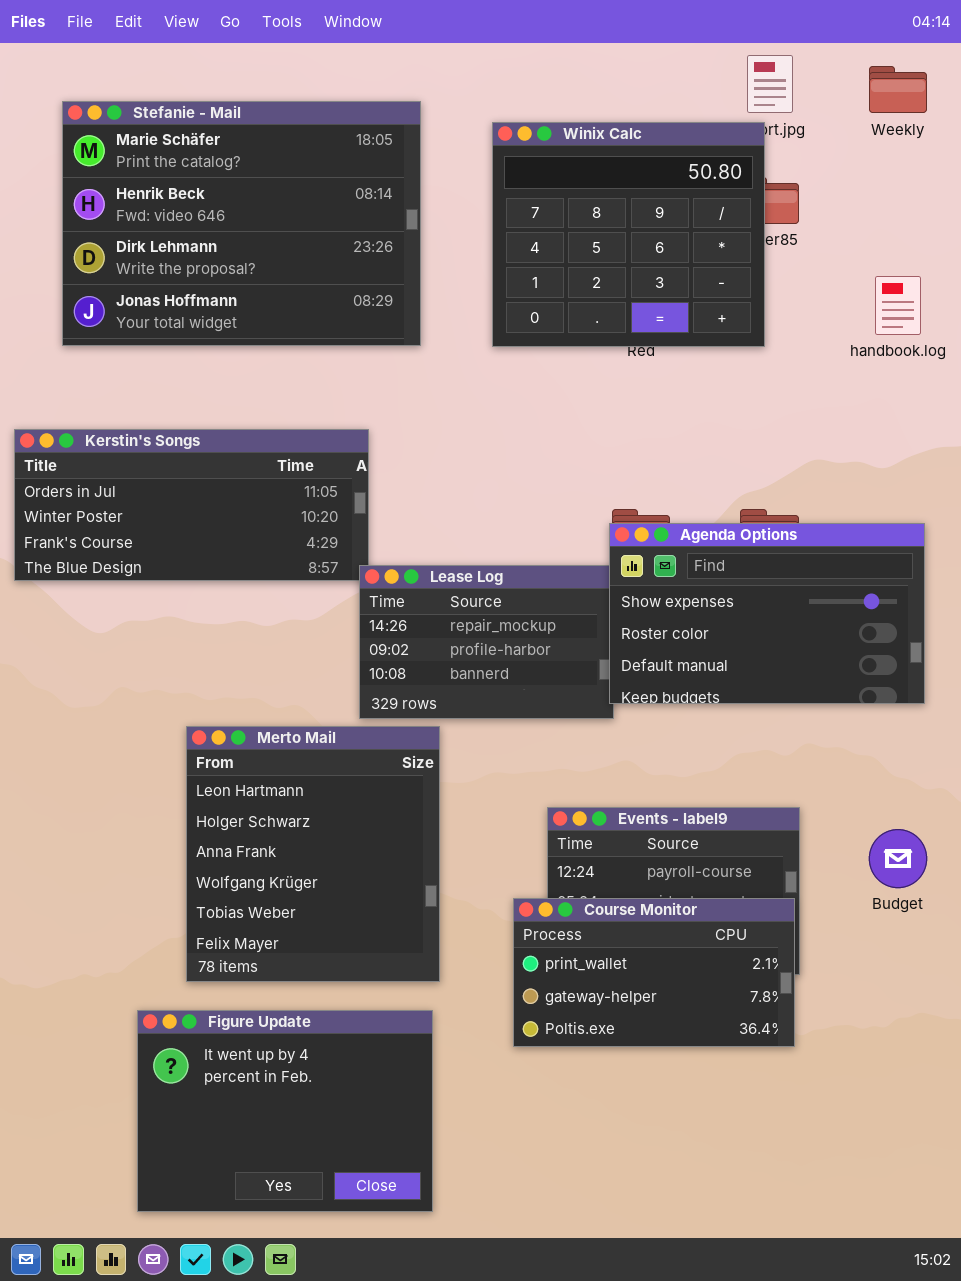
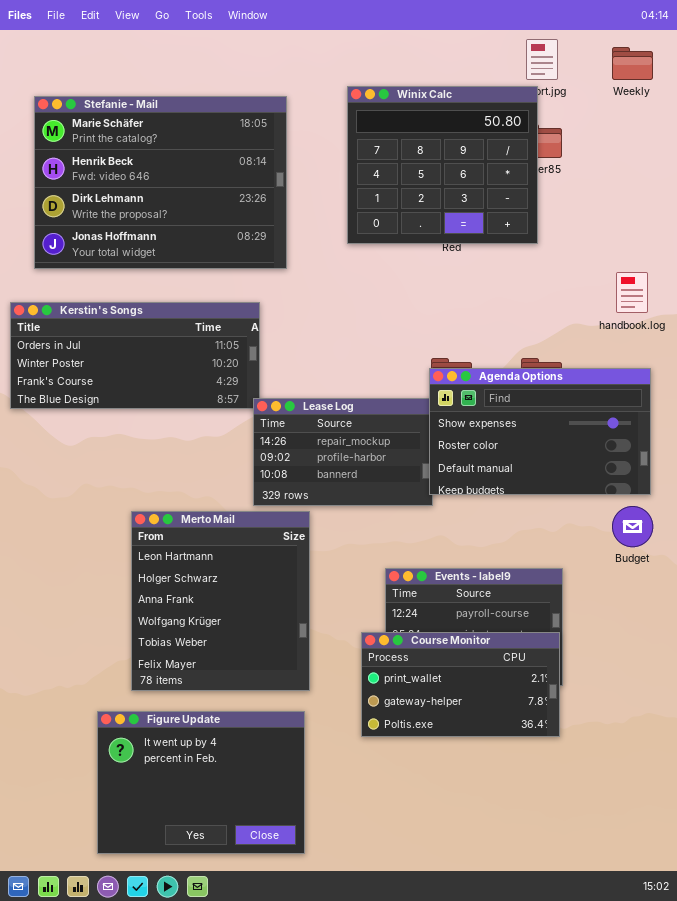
Stefanie - Mail: [62,101,421,346] -> [34,96,287,269], moved
handbook.log: [875,276,921,335] -> [616,272,648,313], moved
Budget: [869,829,927,888] -> [612,506,653,547], moved

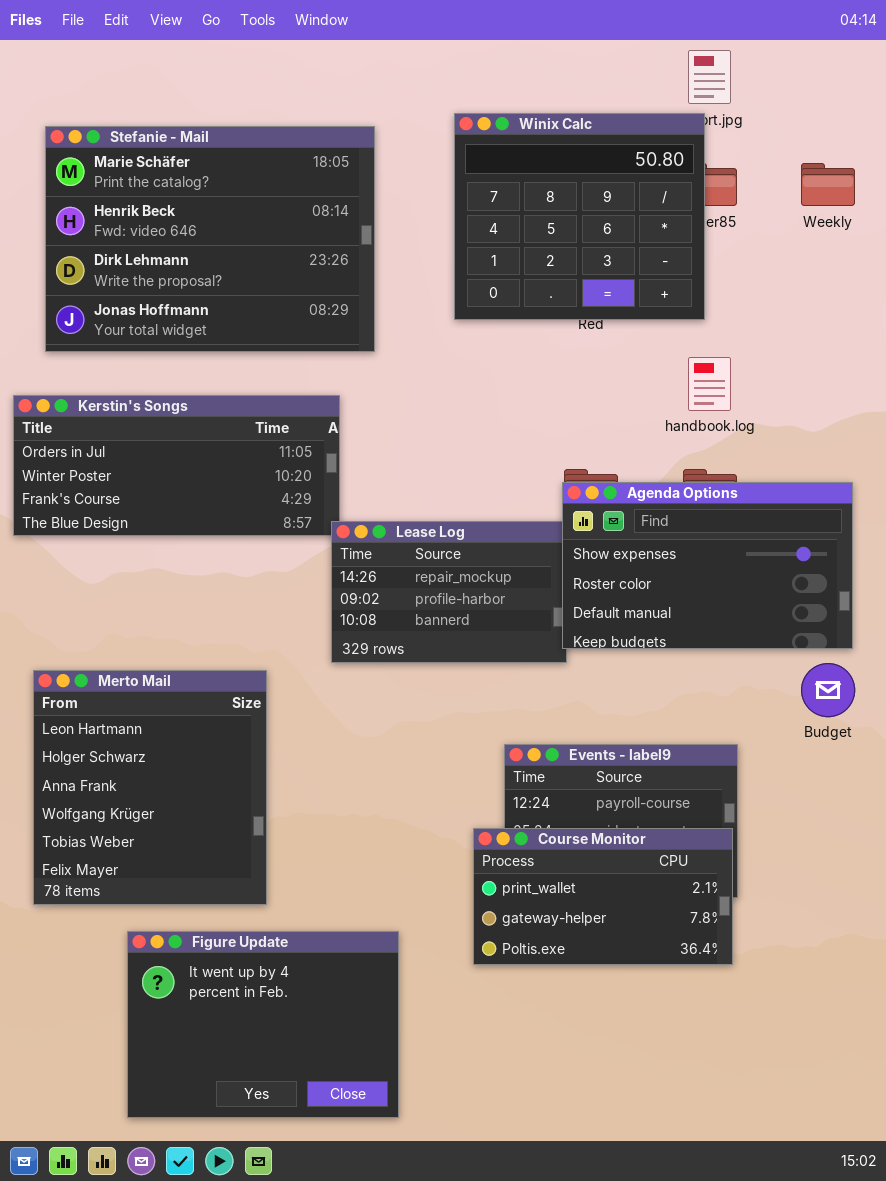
Weekly: [612,47,653,80] -> [801,163,855,206], moved
handbook.log: [616,272,648,313] -> [688,357,731,411], moved
Merto Mail: [131,511,310,691] -> [33,670,267,905], moved

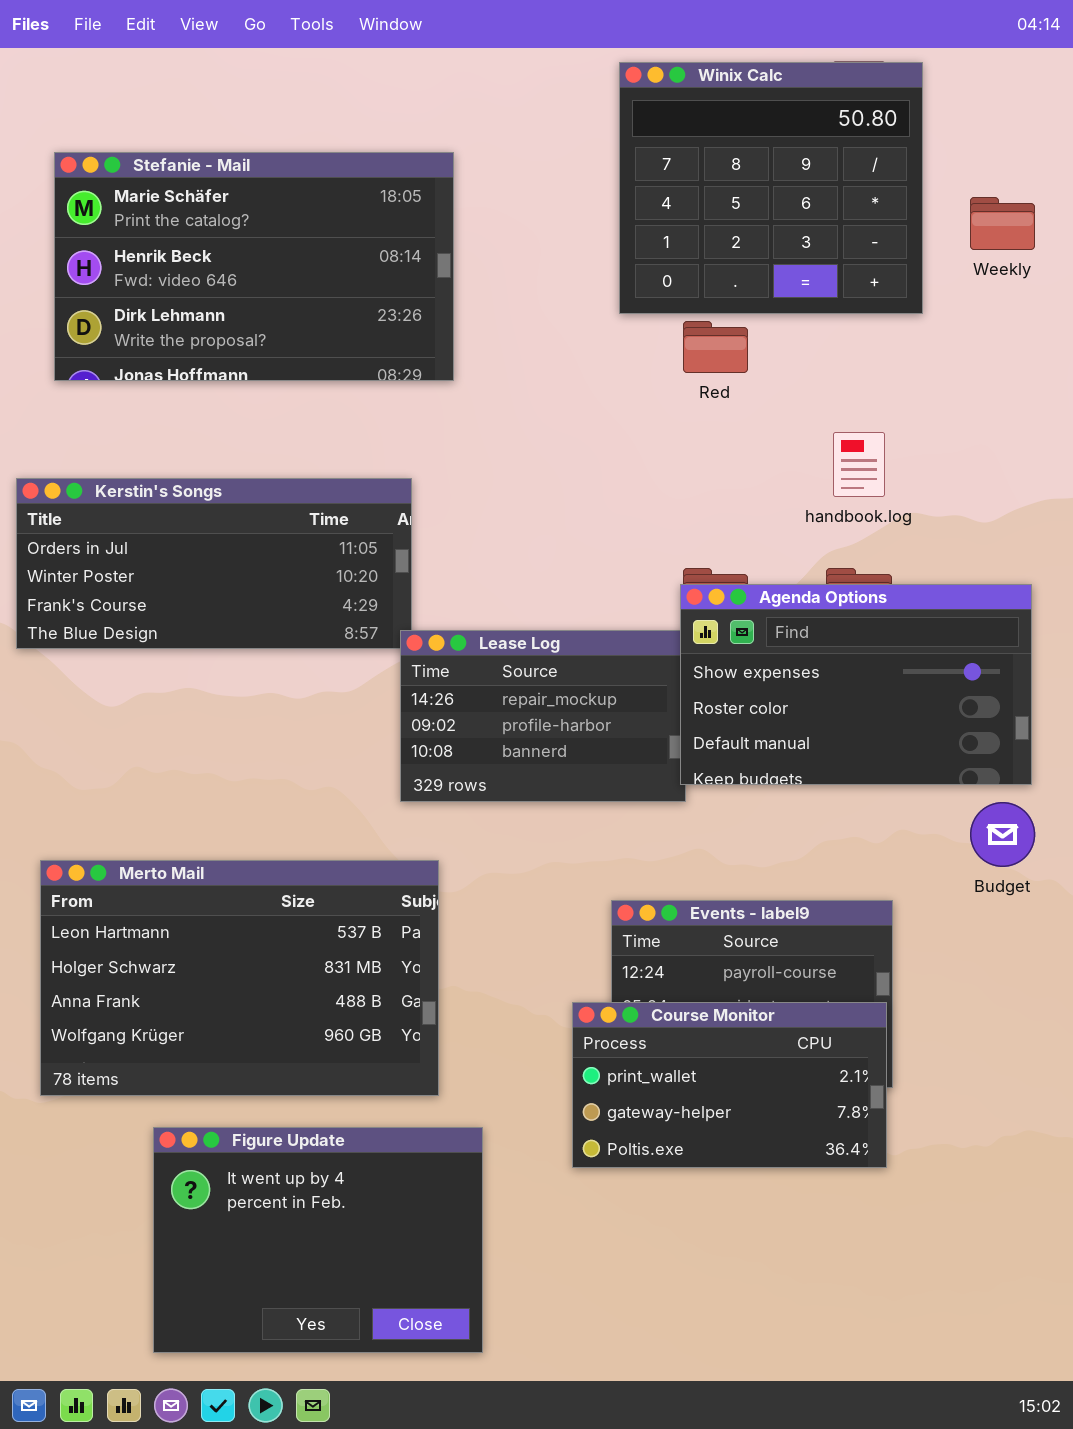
Winix Calc: [454,113,705,320] -> [619,62,923,314], moved
Stefanie - Mail: [45,126,375,352] -> [54,152,454,381], resized
Merto Mail: [33,670,267,905] -> [40,860,439,1096], resized

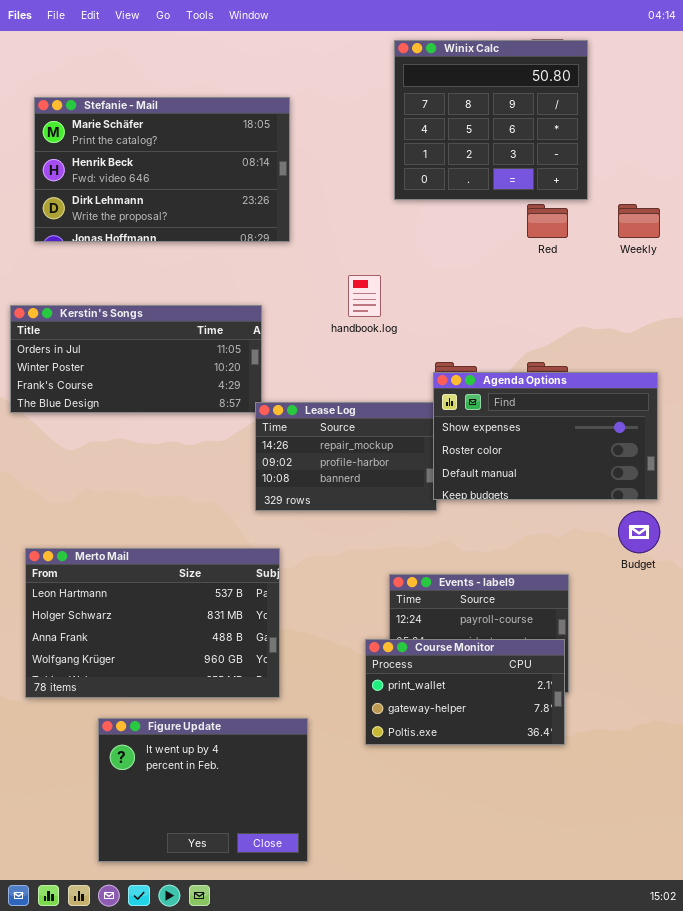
Weekly: [970,197,1035,250] -> [618,204,660,238], moved
Red: [683,321,748,373] -> [527,204,568,238], moved
handbook.log: [833,432,885,497] -> [348,275,381,317], moved

